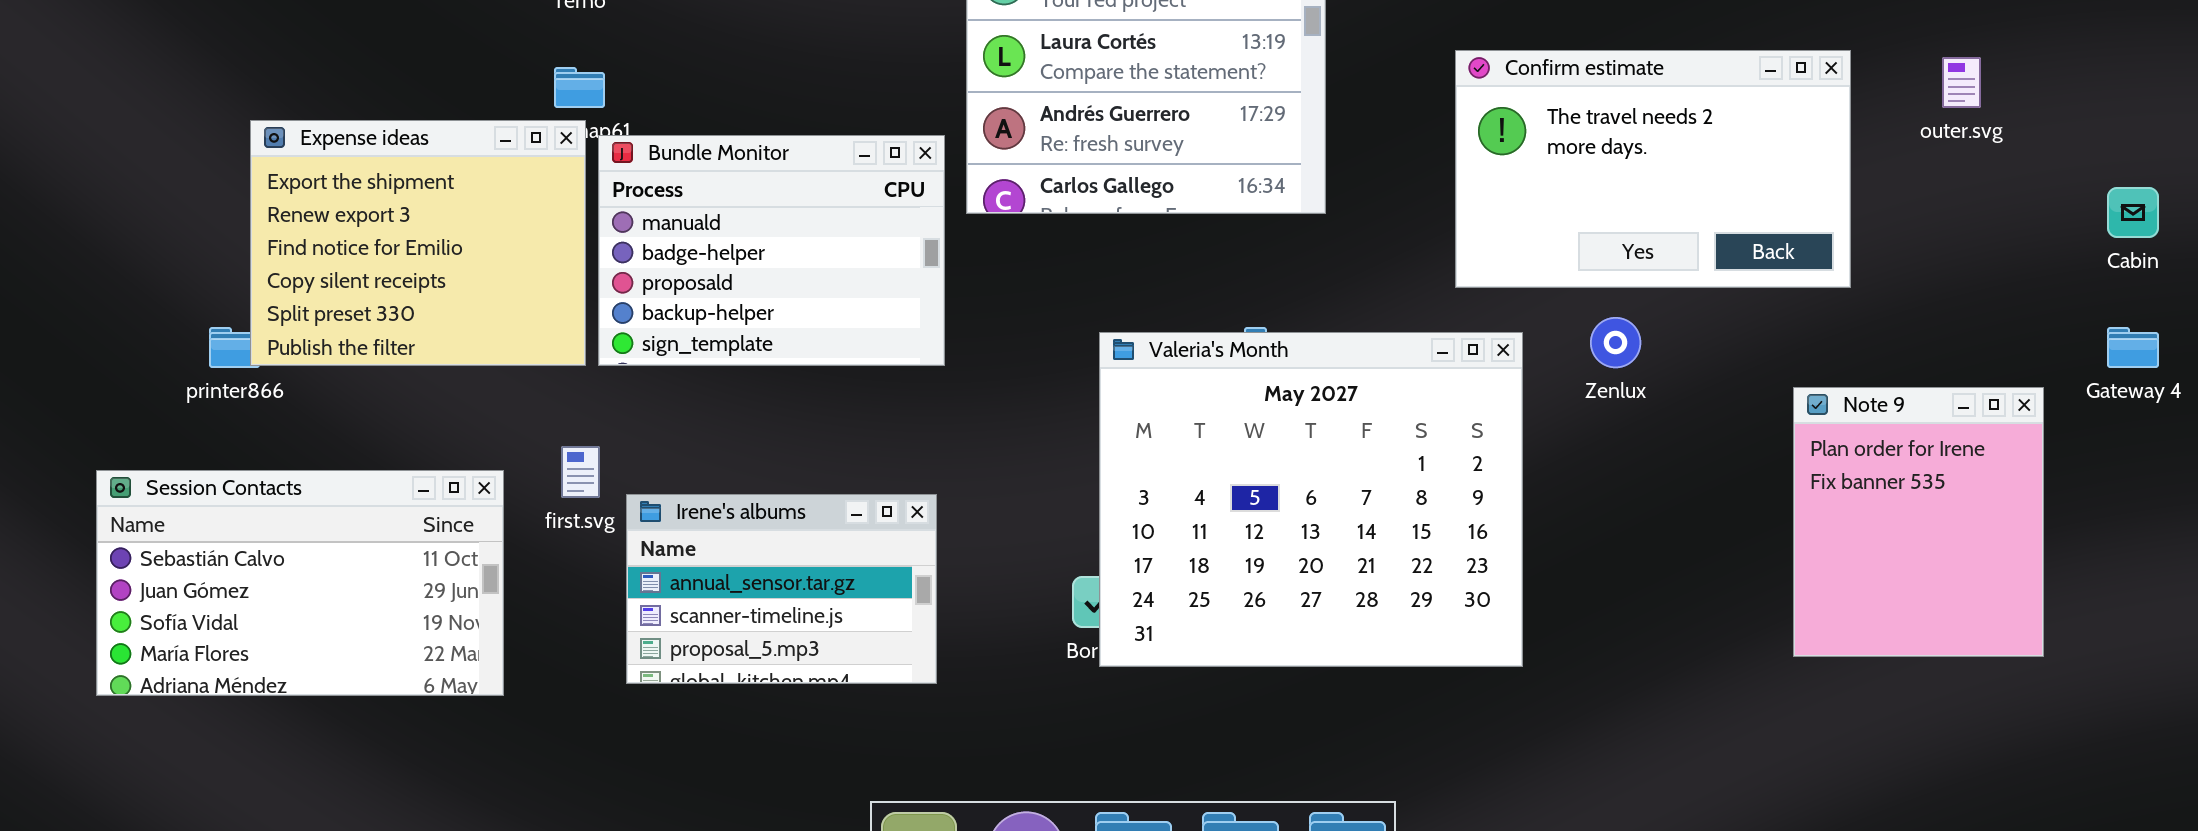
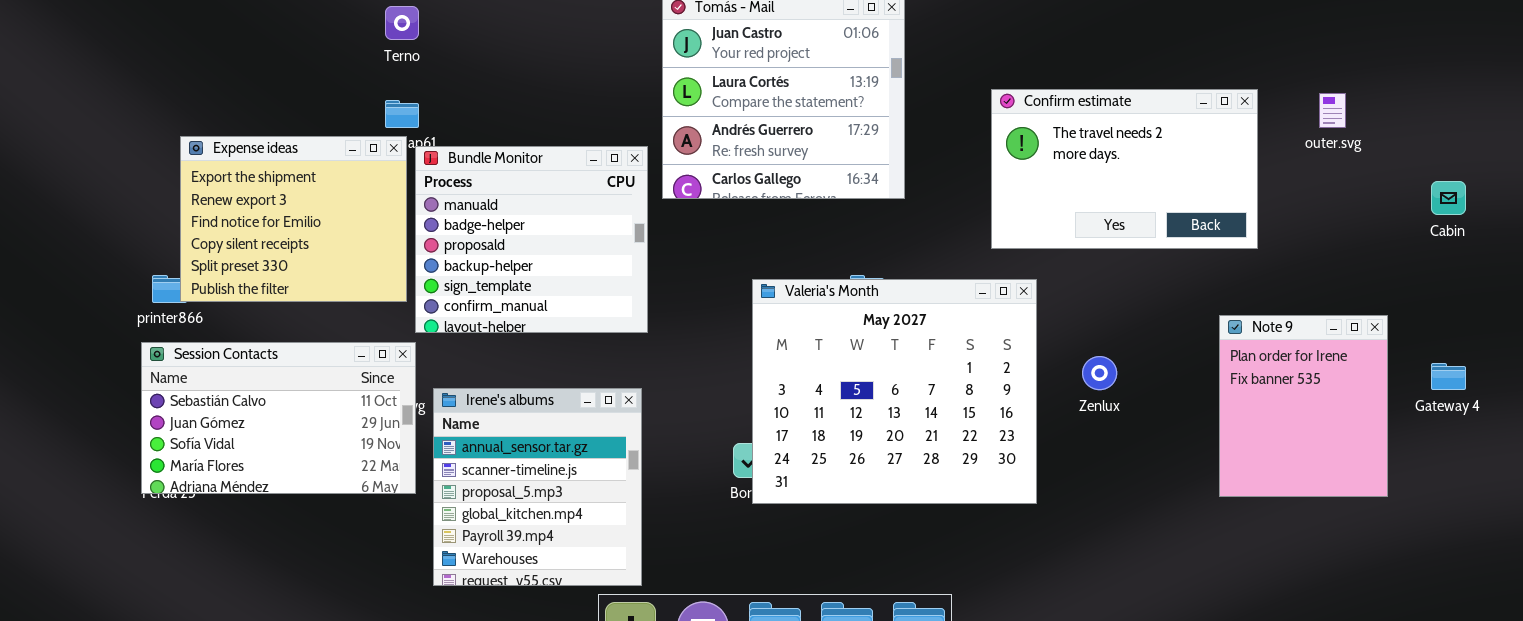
Bundle Monitor: [598,135,945,366] -> [415,146,648,333], resized
Zenlux: [1590,317,1641,368] -> [1082,356,1117,390], moved
Gateway 4: [2107,327,2159,368] -> [1431,363,1466,390], moved
Session Contacts: [96,470,504,696] -> [141,342,416,494], moved
Irene's albums: [626,494,937,684] -> [433,388,642,586], resized

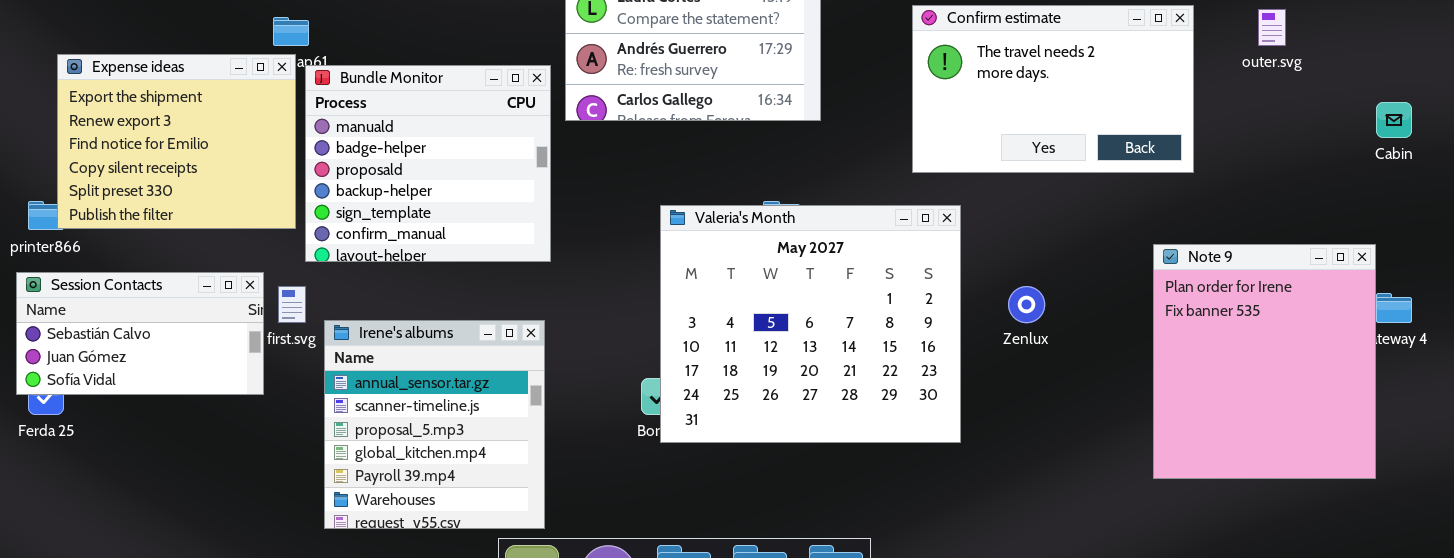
Note 9: [1219,315,1388,497] -> [1153,244,1376,479], resized
Session Contacts: [141,342,416,494] -> [16,272,264,395], resized

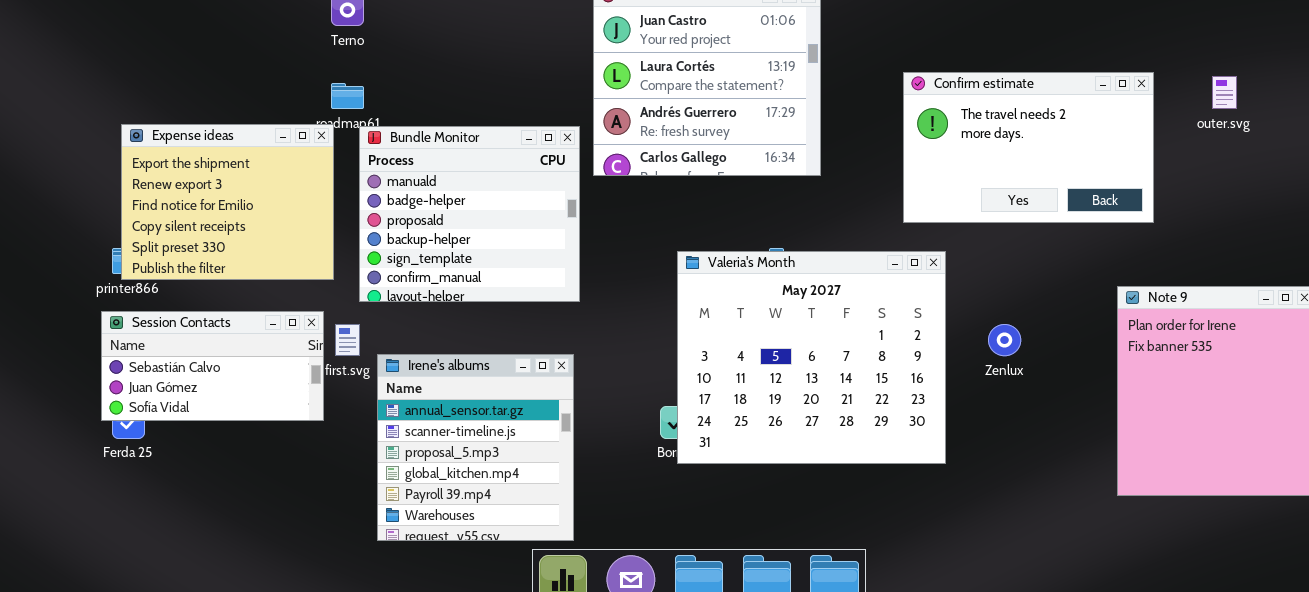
Expense ideas: [57,54,296,229] -> [121,124,334,280], moved

